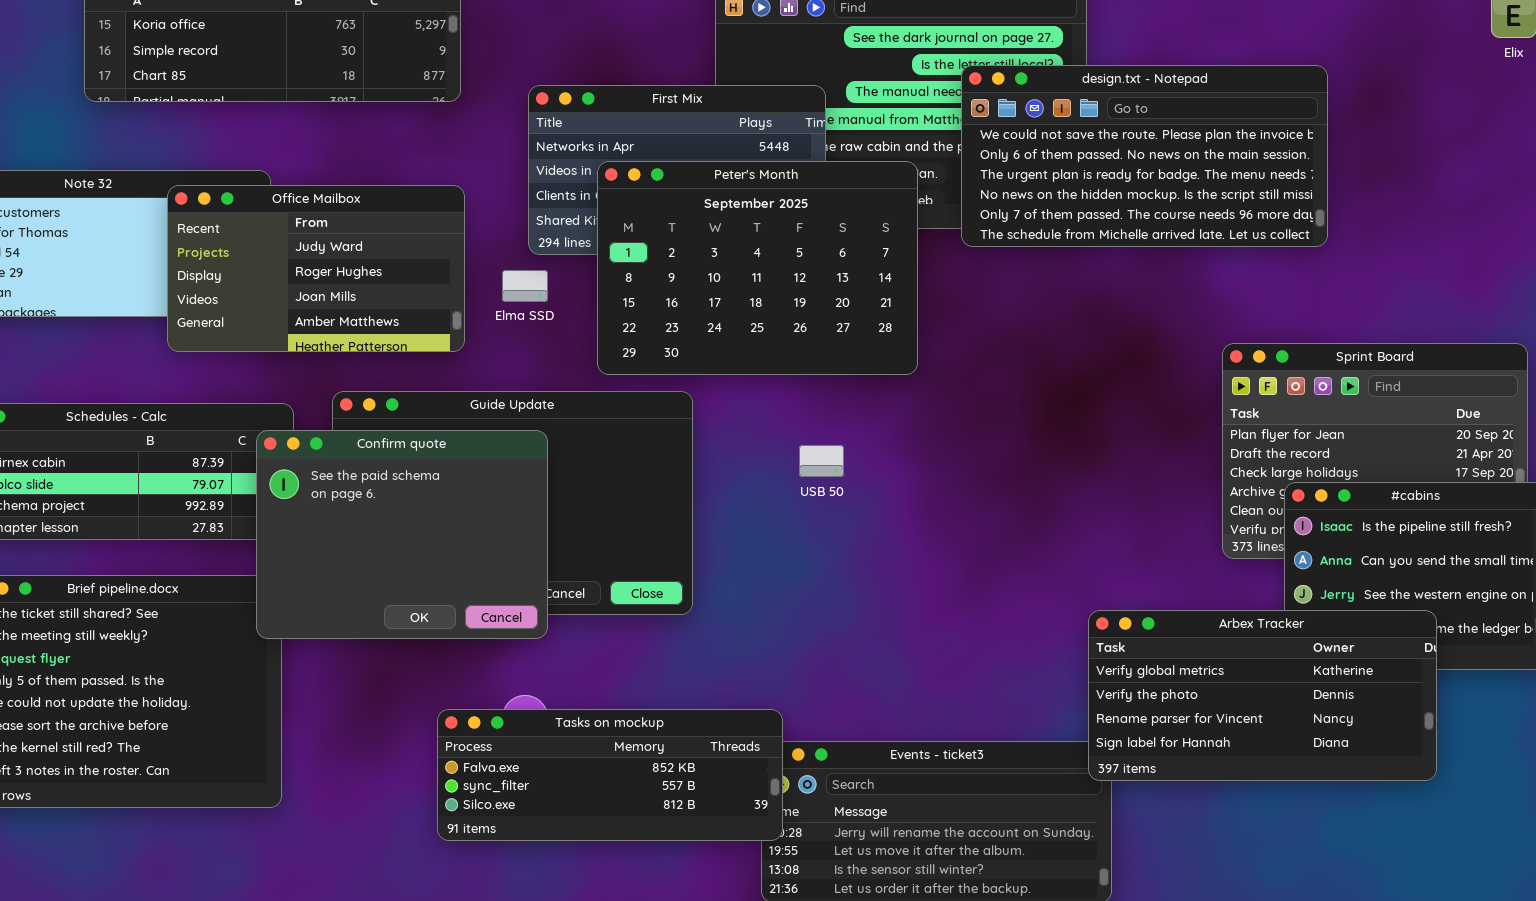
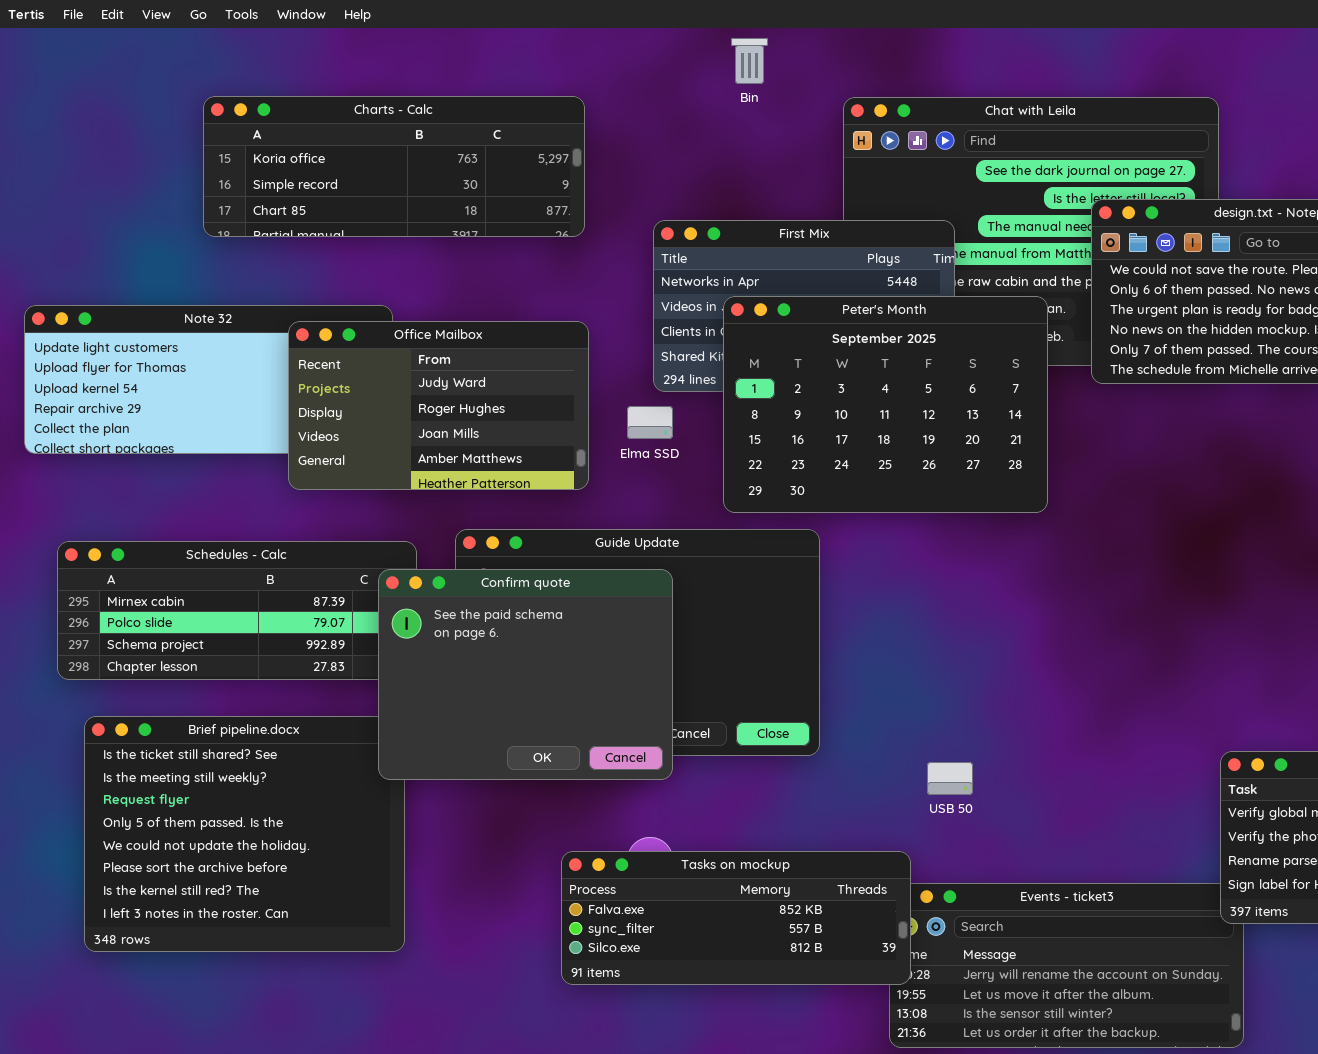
USB 50: [799,445,844,477] -> [927,762,973,795], moved

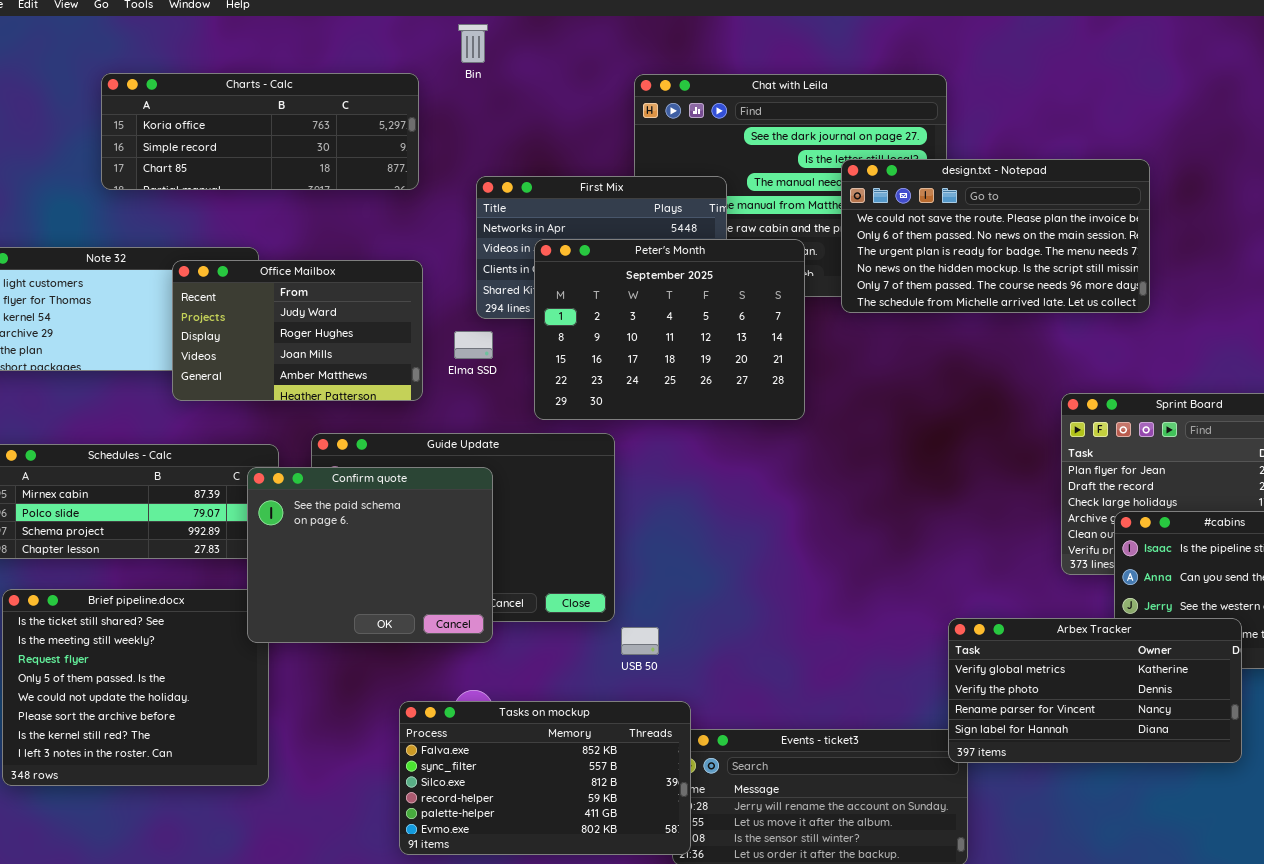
Bin: [731,38,768,84] -> [458,24,488,63], moved
USB 50: [927,762,973,795] -> [621,627,659,655], moved
Tasks on mockup: [561,851,911,985] -> [399,701,691,855], resized

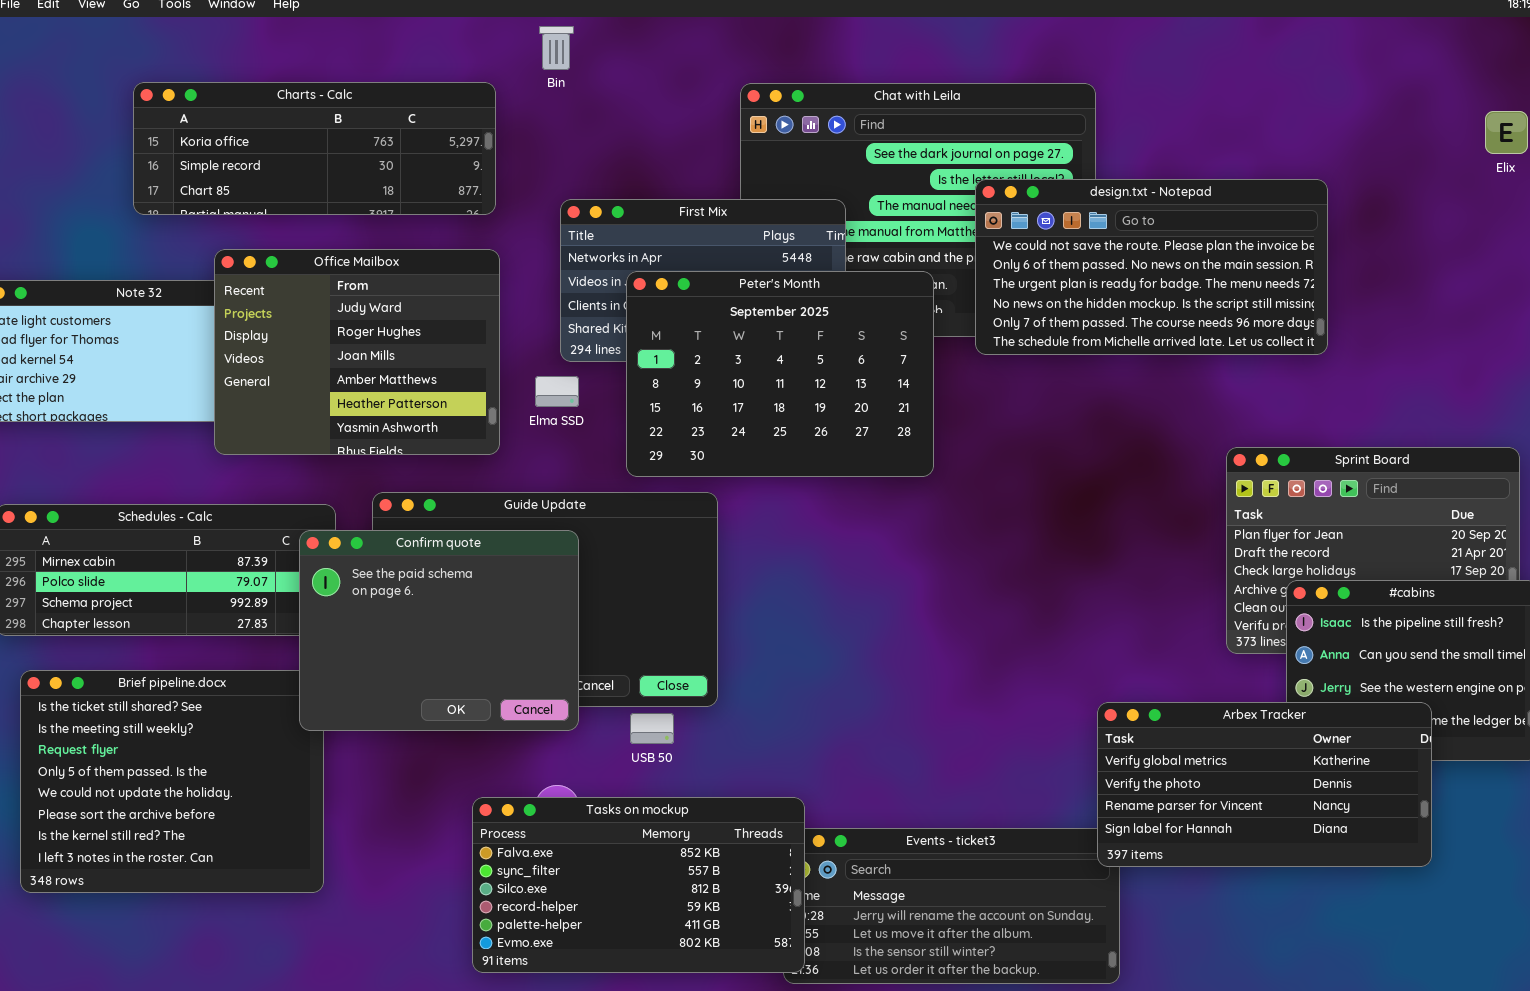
Office Mailbox: [172,260,423,401] -> [214,249,500,455], resized
USB 50: [621,627,659,655] -> [630,713,674,744], moved

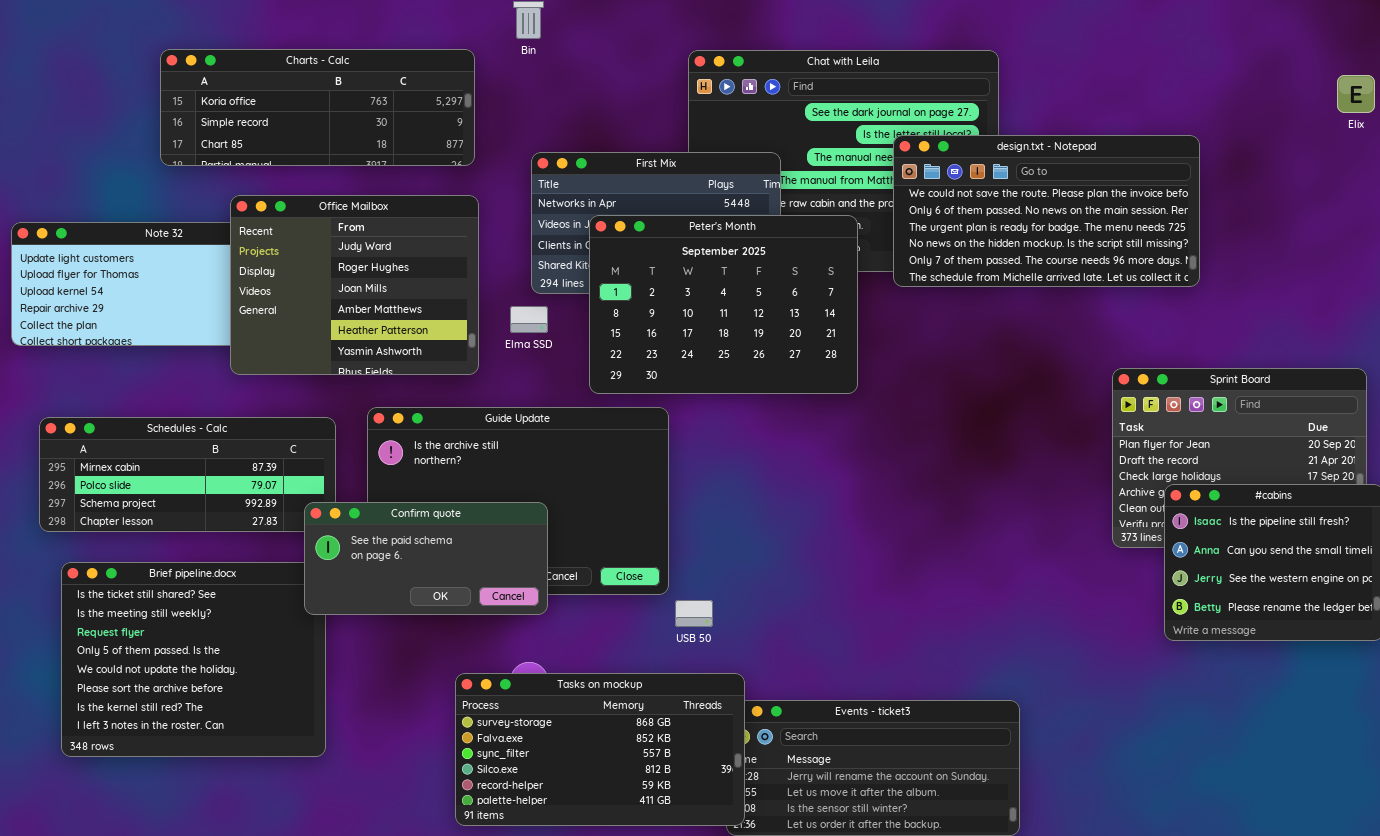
Confirm quote: [299,530,579,731] -> [304,502,548,615], resized
Arbex Tracker: [1097,702,1432,867] -> none, closed
USB 50: [630,713,674,744] -> [675,600,713,627], moved
Tasks on mockup: [472,797,805,973] -> [455,673,745,826], scrolled up 1 row

